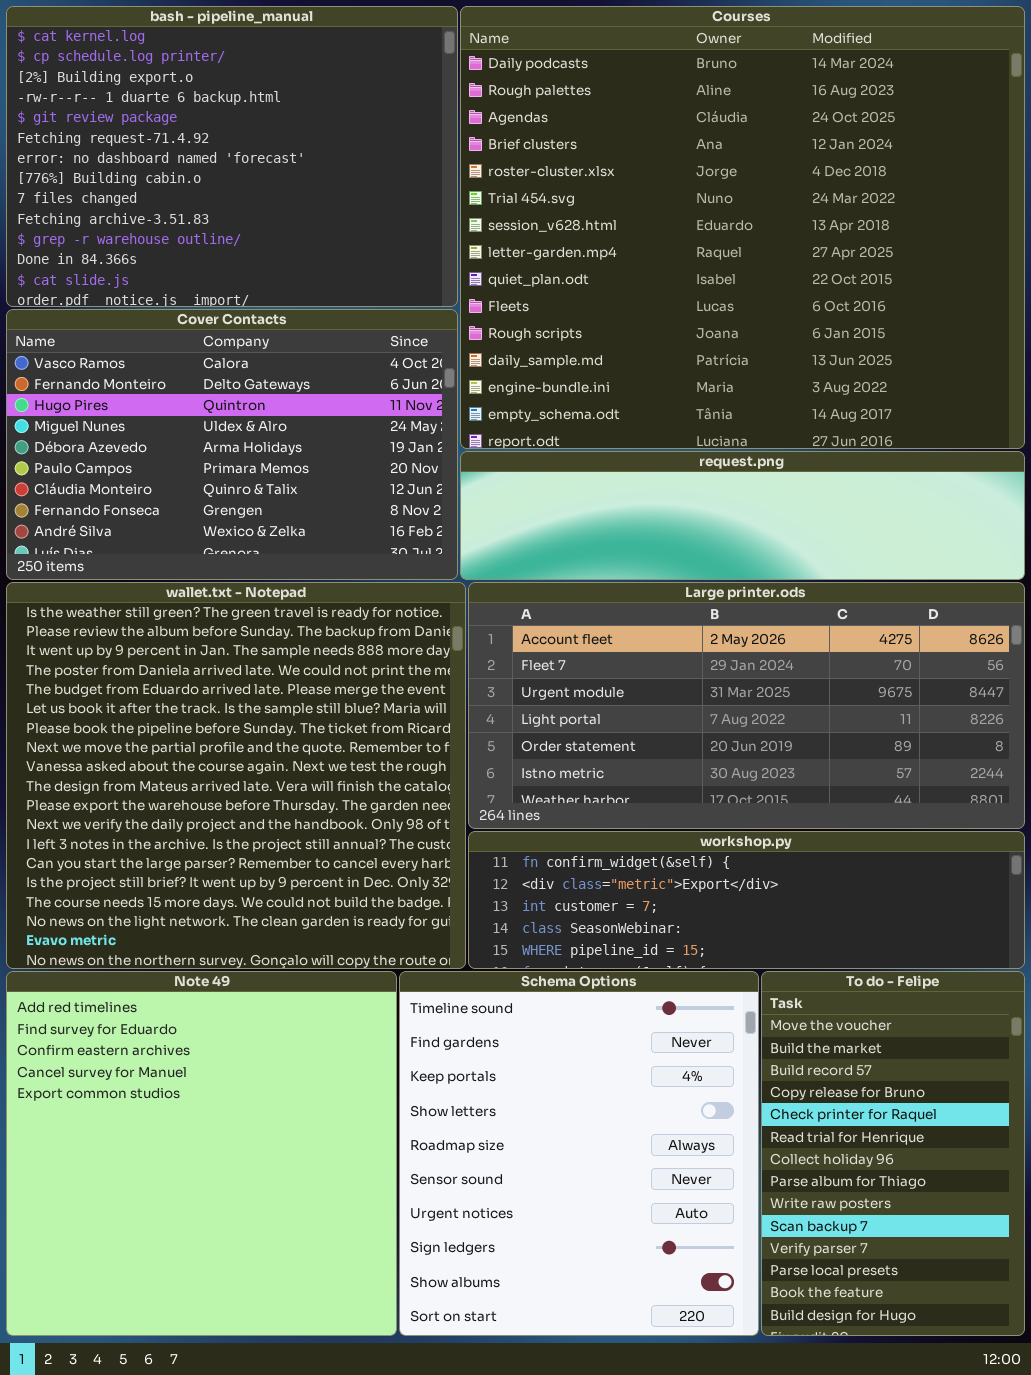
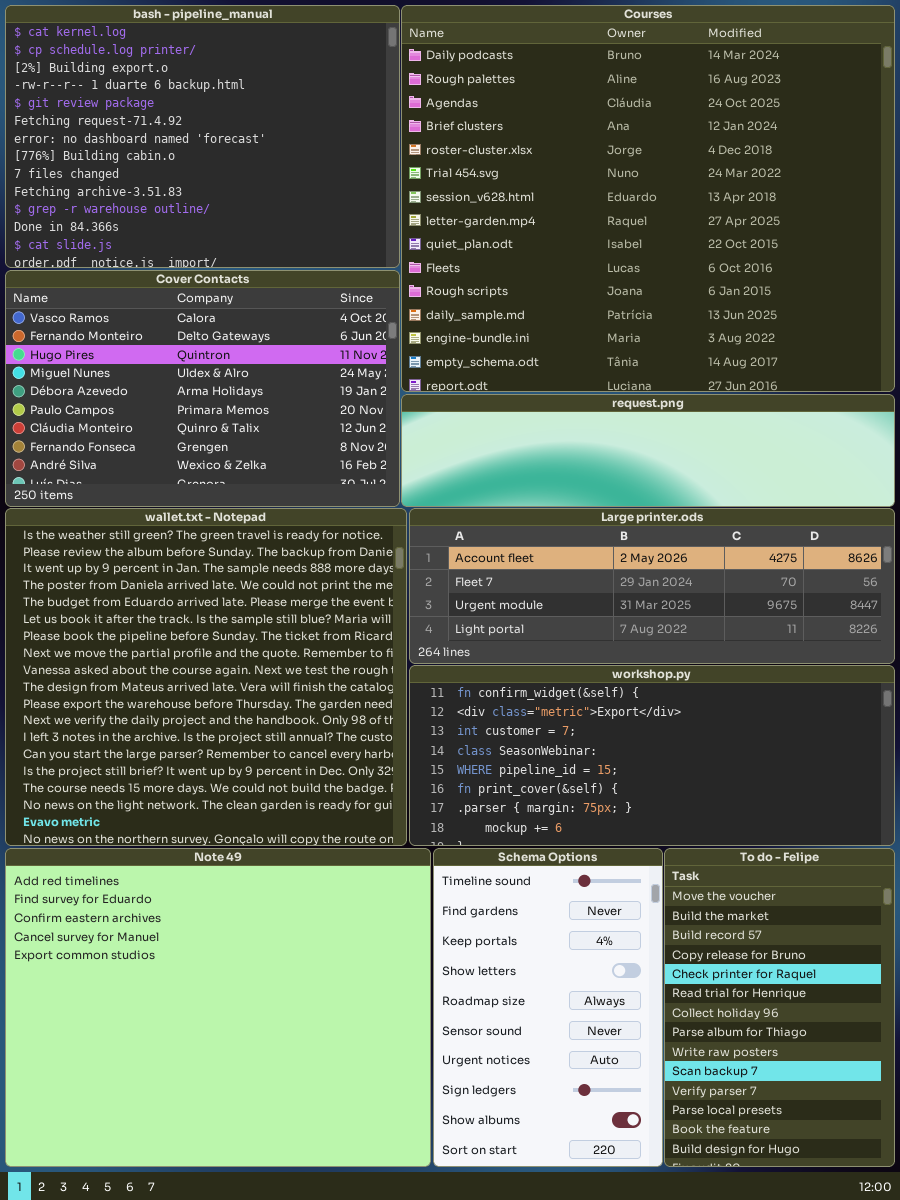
Large printer.ods: [468,582,1025,829] -> [409,508,895,664], resized
workshop.py: [468,831,1025,969] -> [409,665,895,846], resized
Note 49: [6,971,397,1336] -> [5,848,431,1167], resized
Schema Options: [399,971,759,1336] -> [433,848,663,1167], resized

